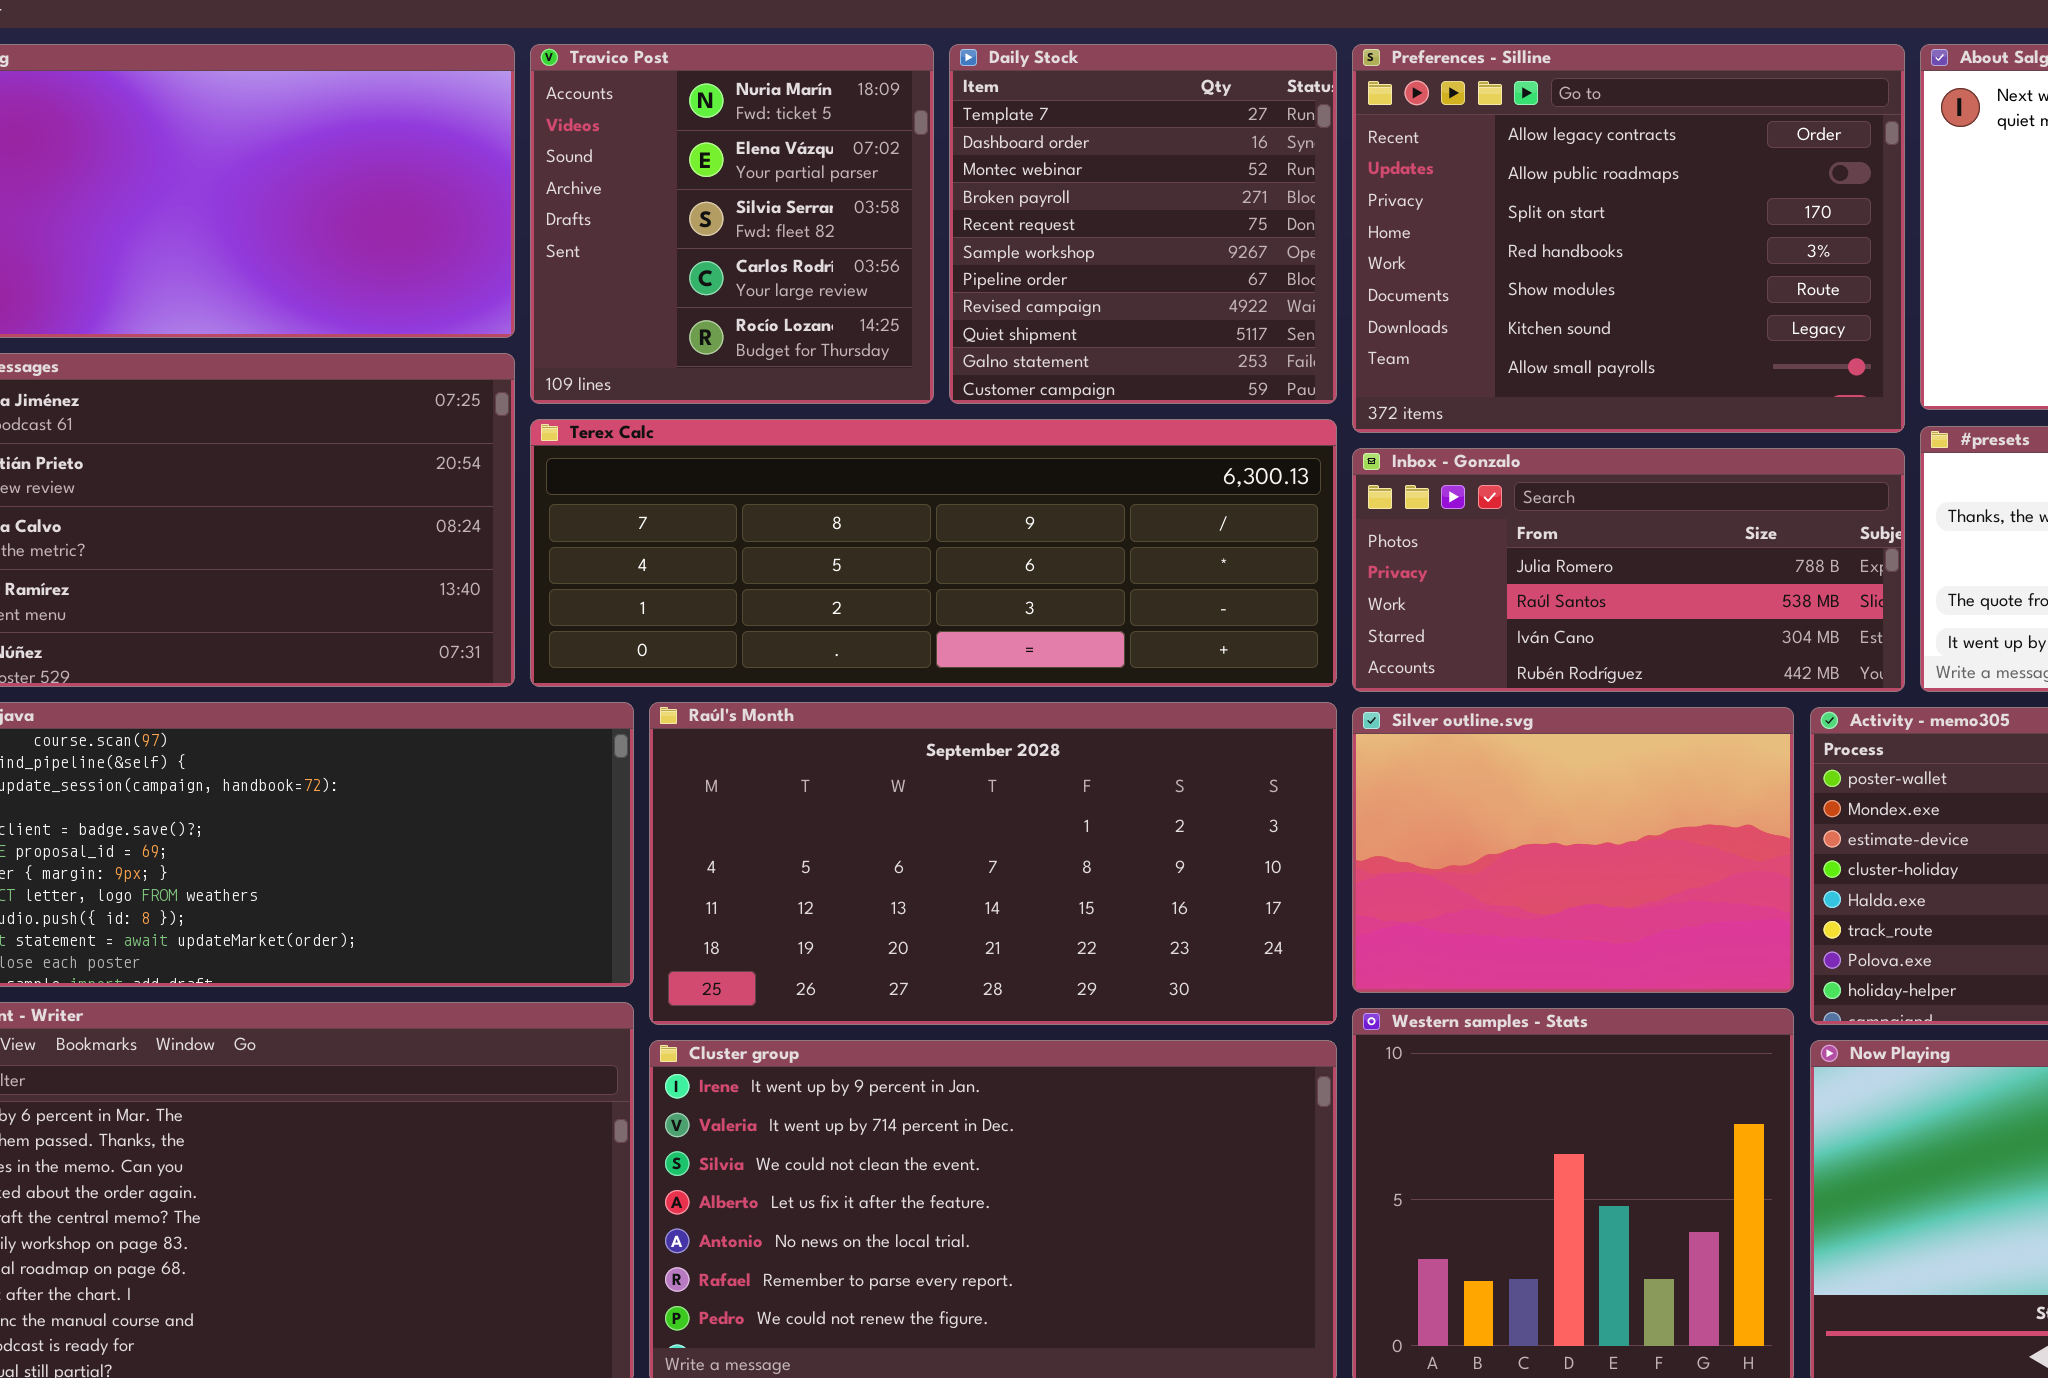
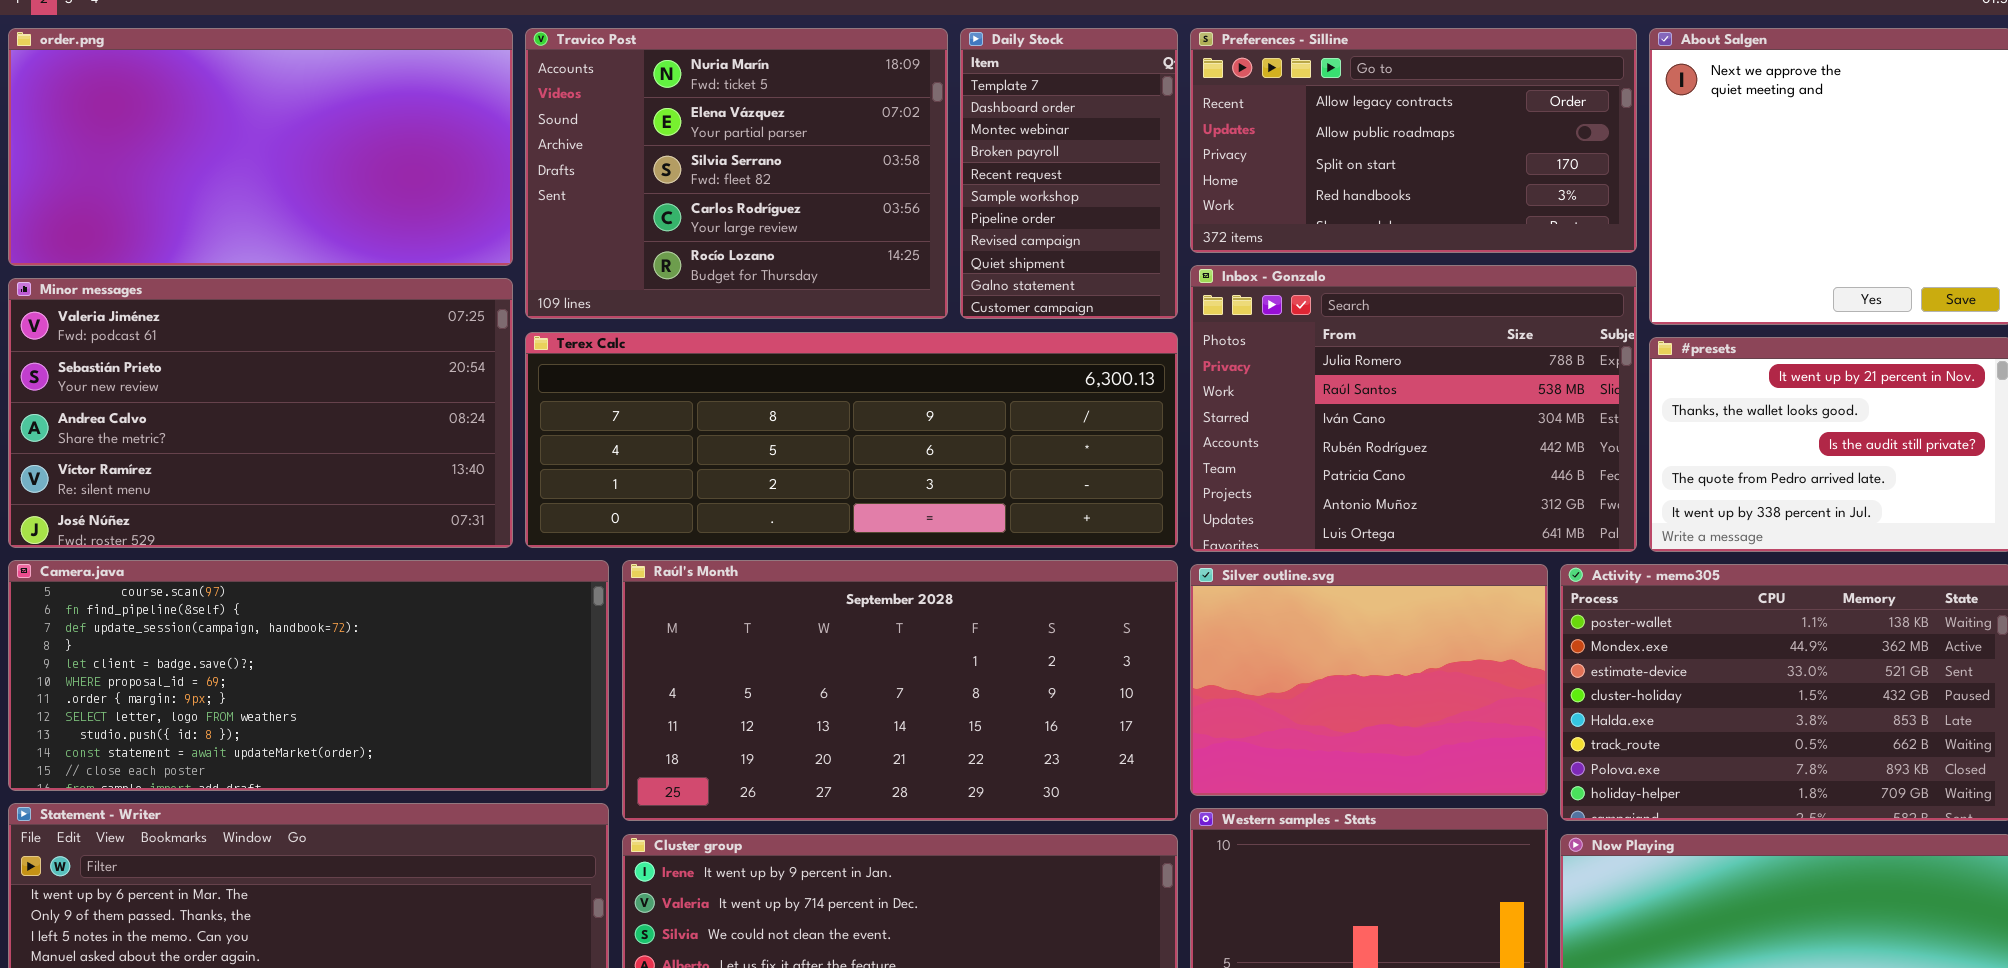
Travico Post: [530,44,934,404] -> [525,28,948,319], resized
Daily Stock: [949,44,1337,404] -> [960,28,1178,319], resized
Preferences - Silline: [1352,44,1905,433] -> [1190,28,1637,253], resized
Inbox - Gonzalo: [1352,448,1905,692] -> [1190,265,1637,552], resized

